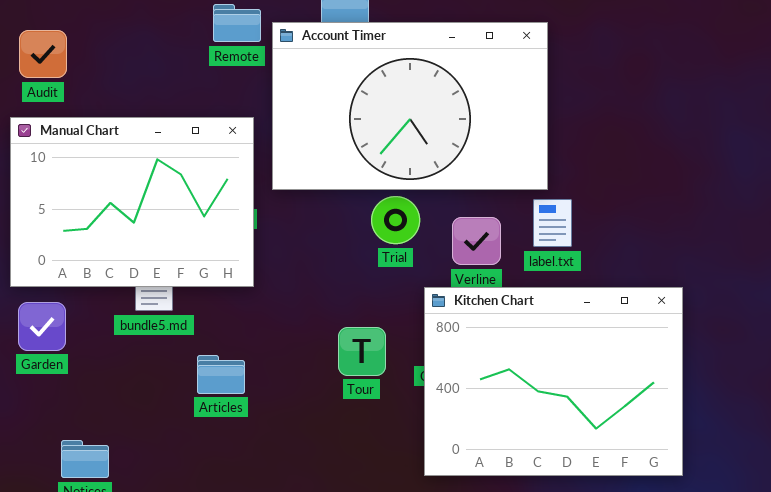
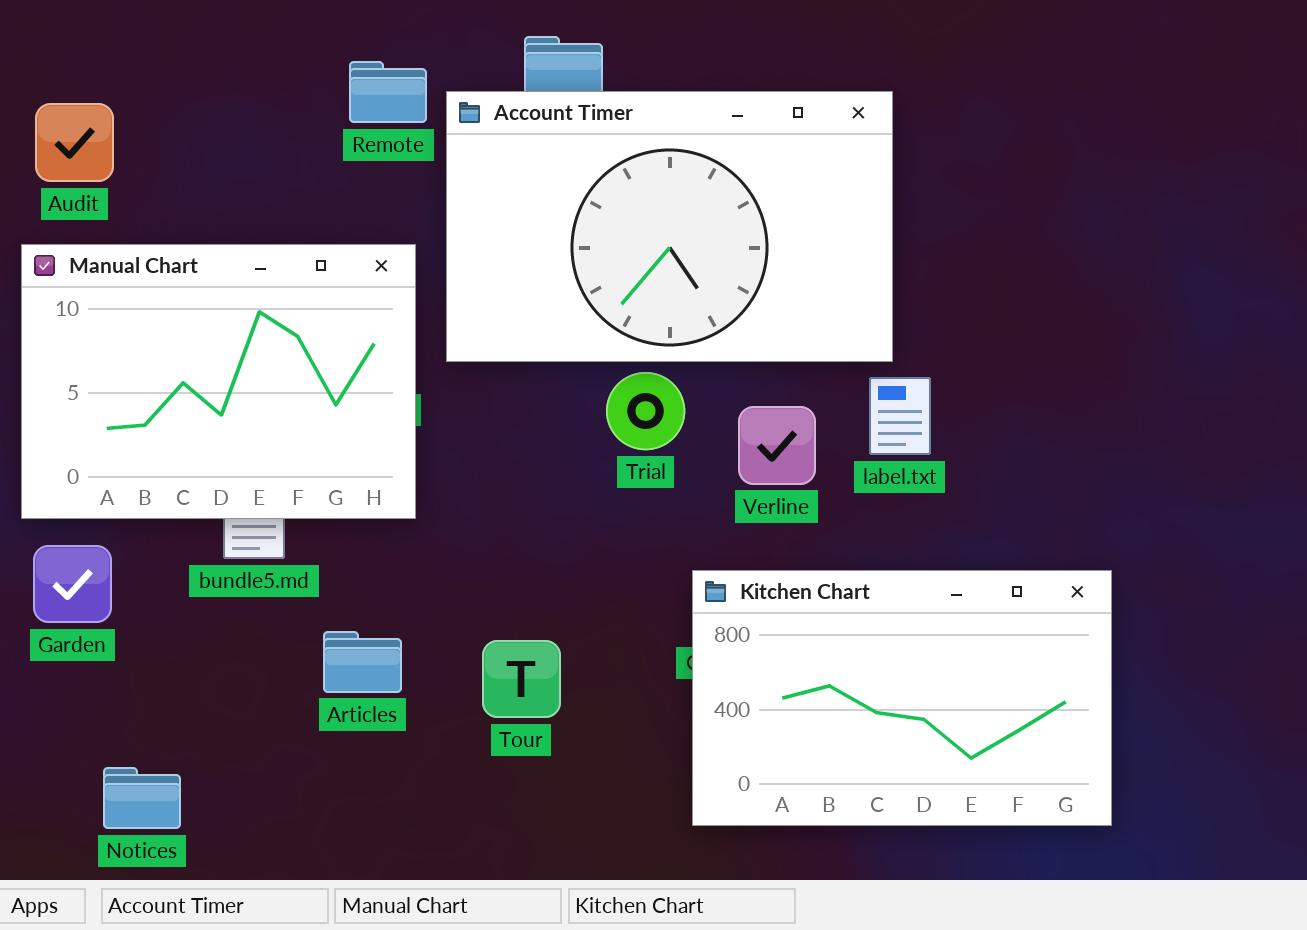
Kitchen Chart: [424,287,683,476] -> [692,570,1112,826], resized
Tour: [338,327,386,376] -> [482,640,561,718], moved

